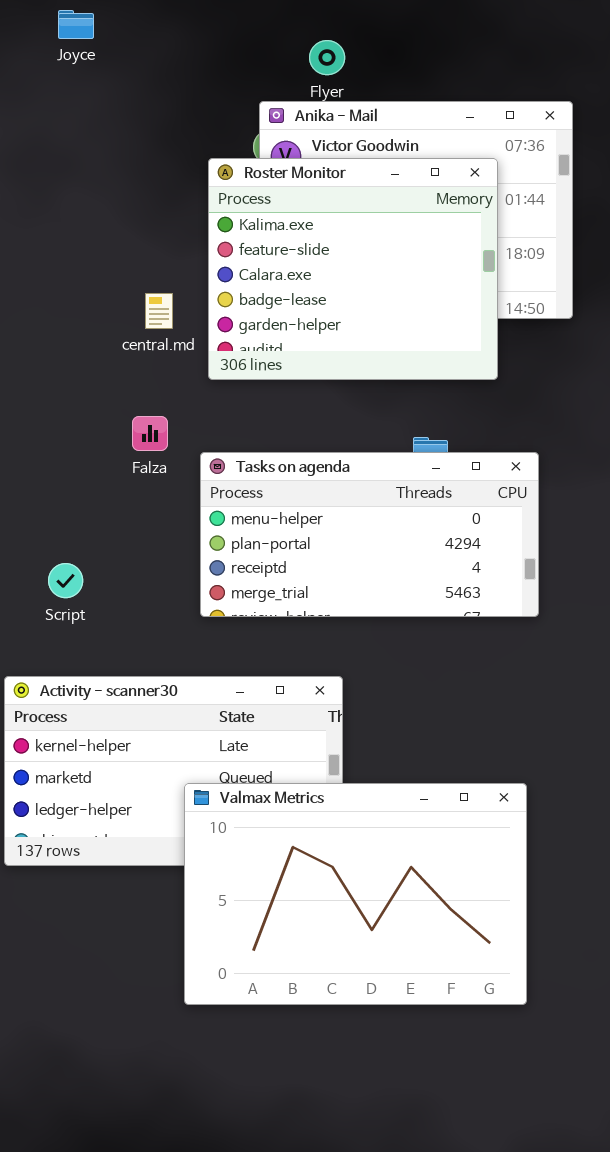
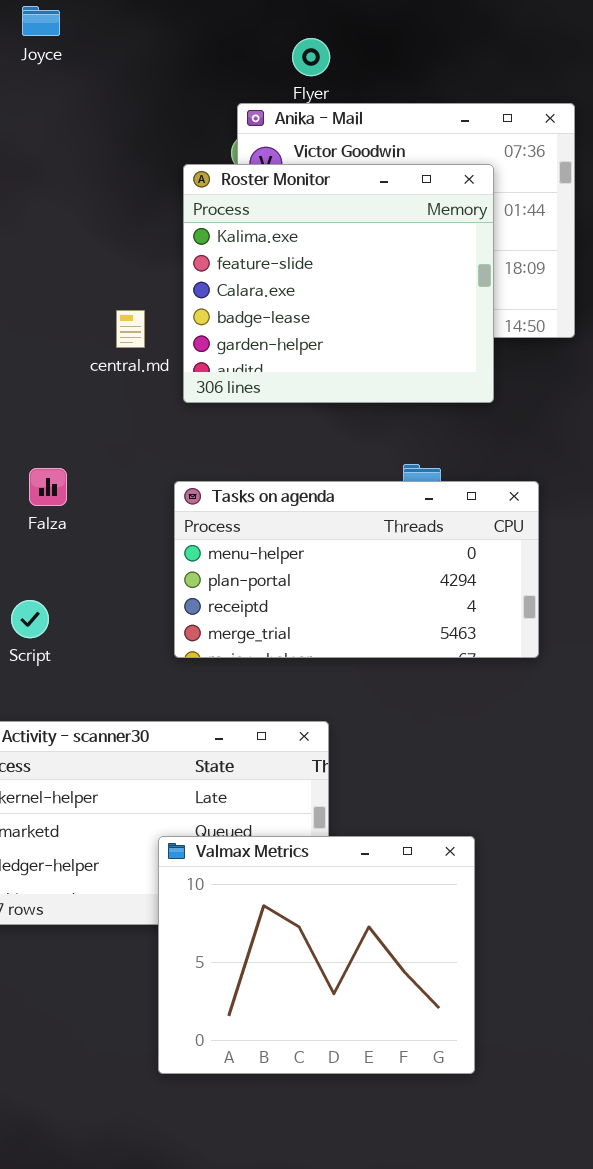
Falza: [132,416,168,451] -> [29,468,67,506], moved
Valmax Metrics: [184,783,527,1005] -> [158,836,475,1074], resized

